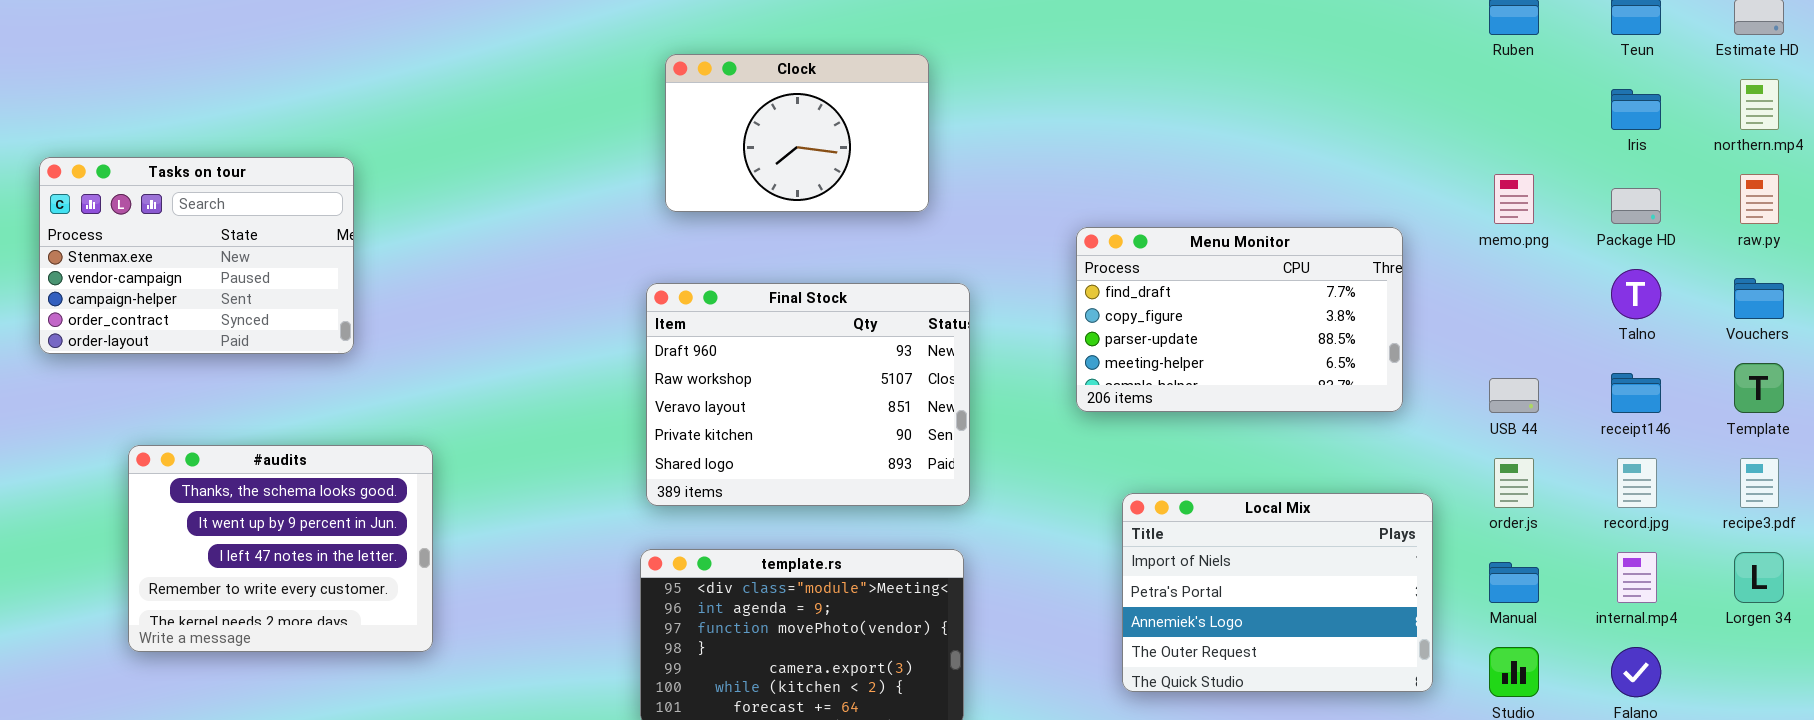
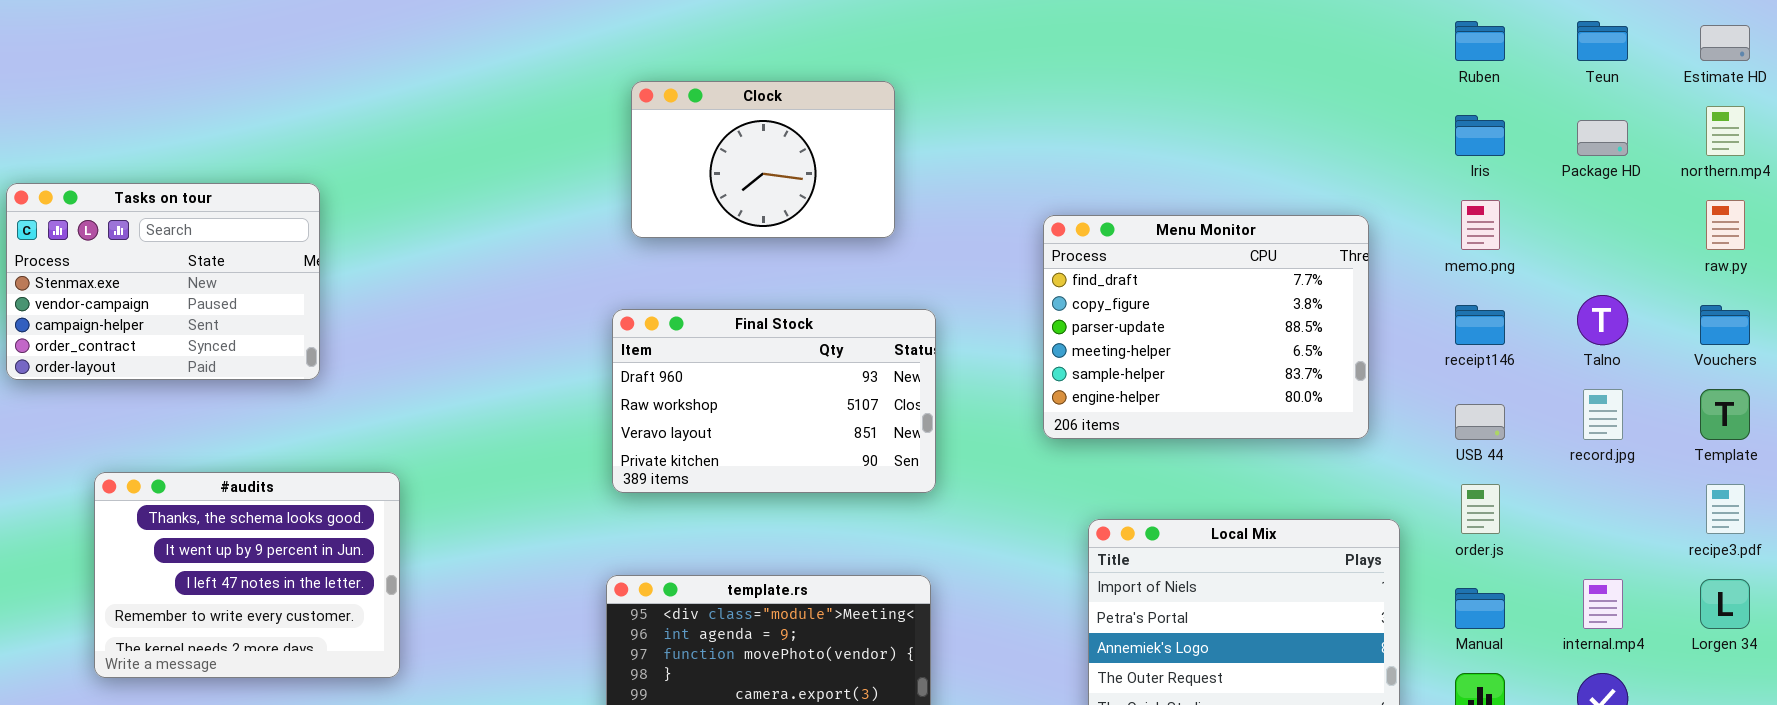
Iris: [1611,89,1661,130] -> [1455,115,1505,156], moved
Package HD: [1611,188,1661,224] -> [1577,120,1628,156], moved
Menu Monitor: [1076,227,1403,412] -> [1043,215,1369,439], resized
Final Stock: [646,283,970,506] -> [612,309,936,493], resized
receipt146: [1611,373,1661,413] -> [1455,305,1505,345], moved
record.jpg: [1617,458,1657,508] -> [1583,389,1623,440], moved

